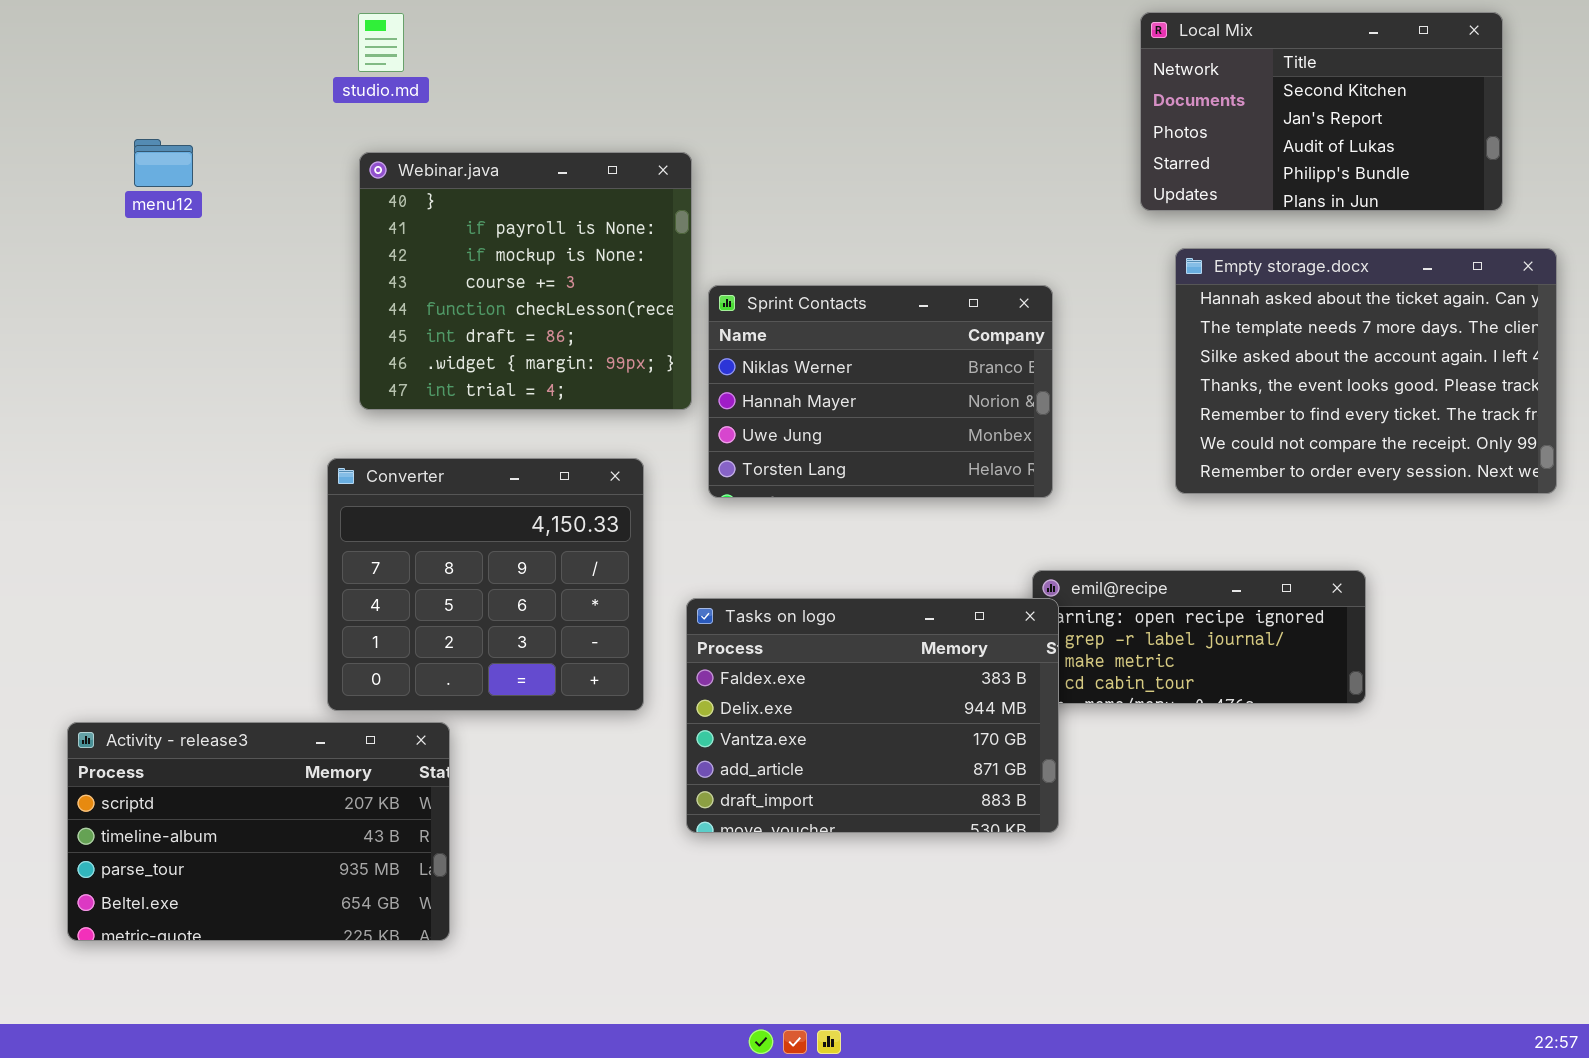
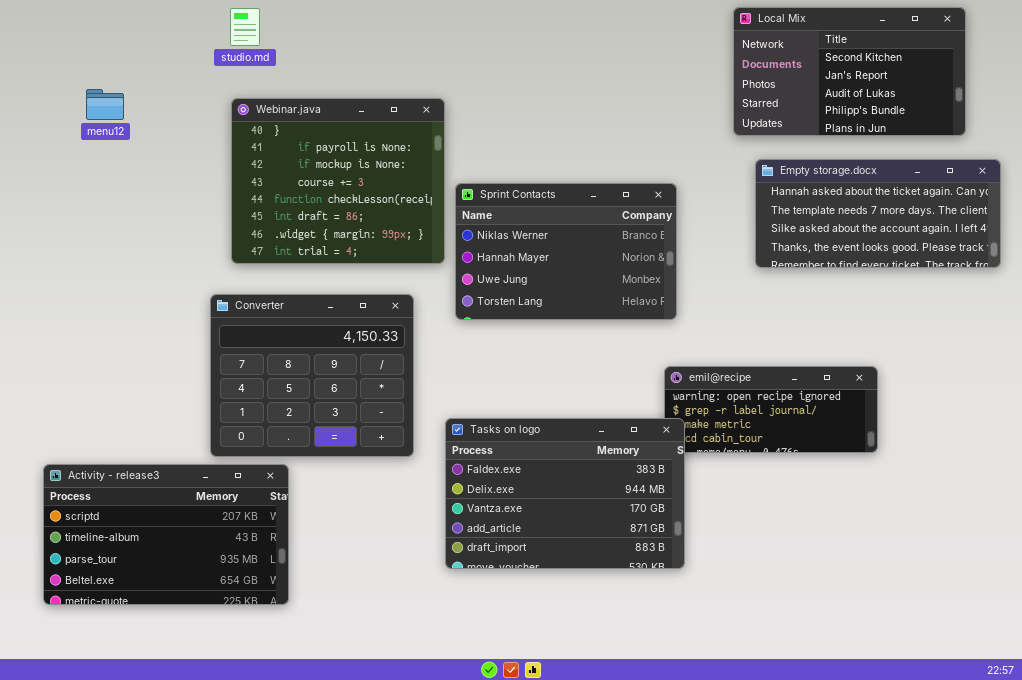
Empty storage.docx: [1175,248,1557,494] -> [755,159,1001,268], resized
Tasks on logo: [686,598,1059,833] -> [445,418,685,569], moved

